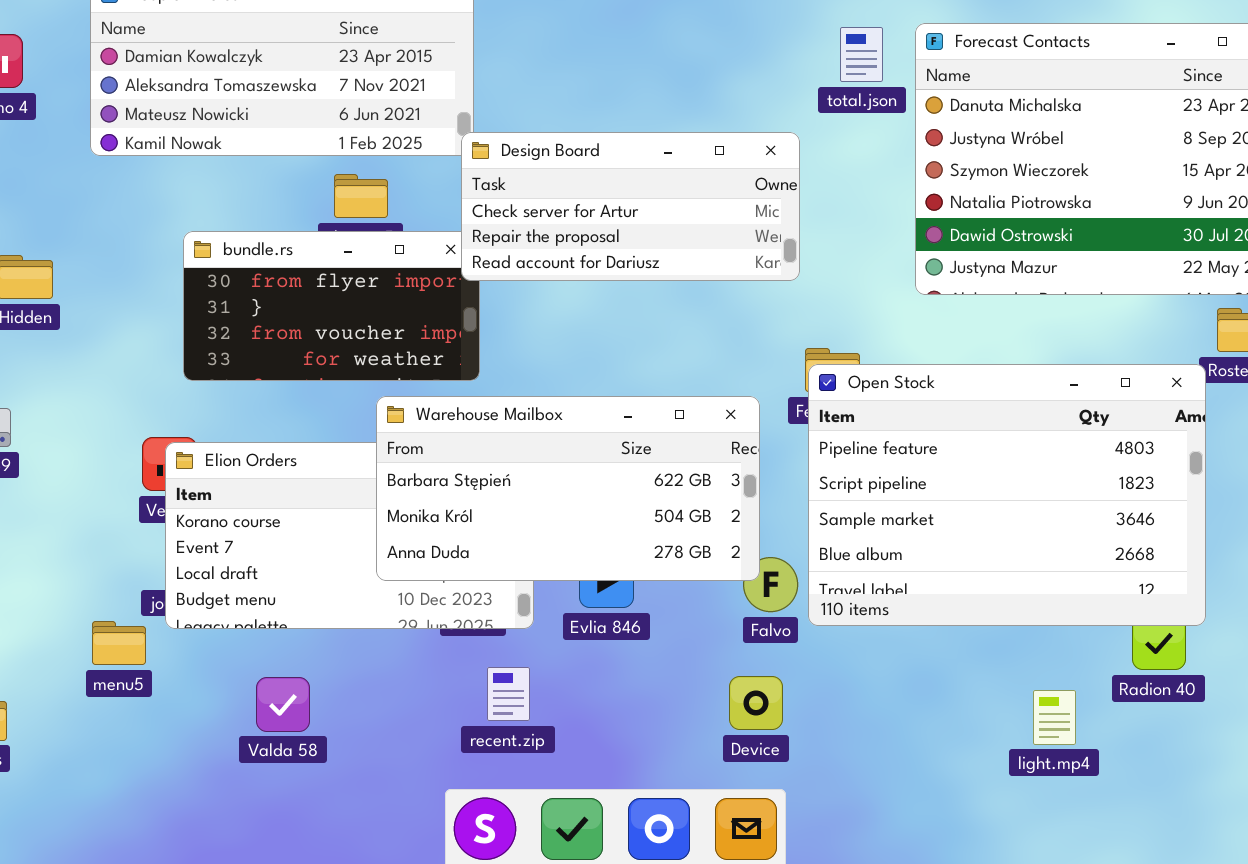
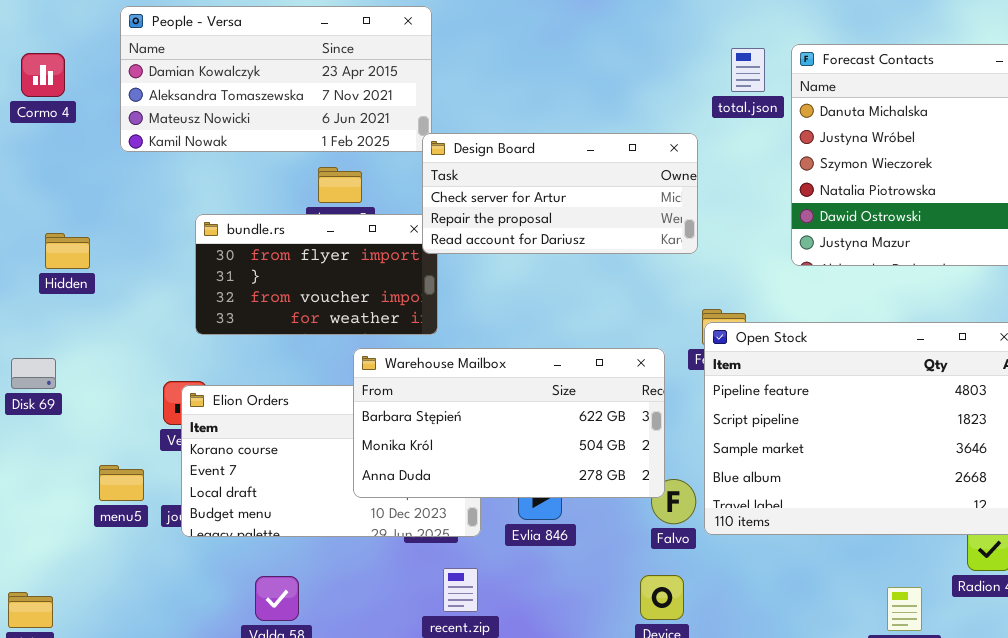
menu5: [92,621,146,665] -> [99,465,144,501], moved

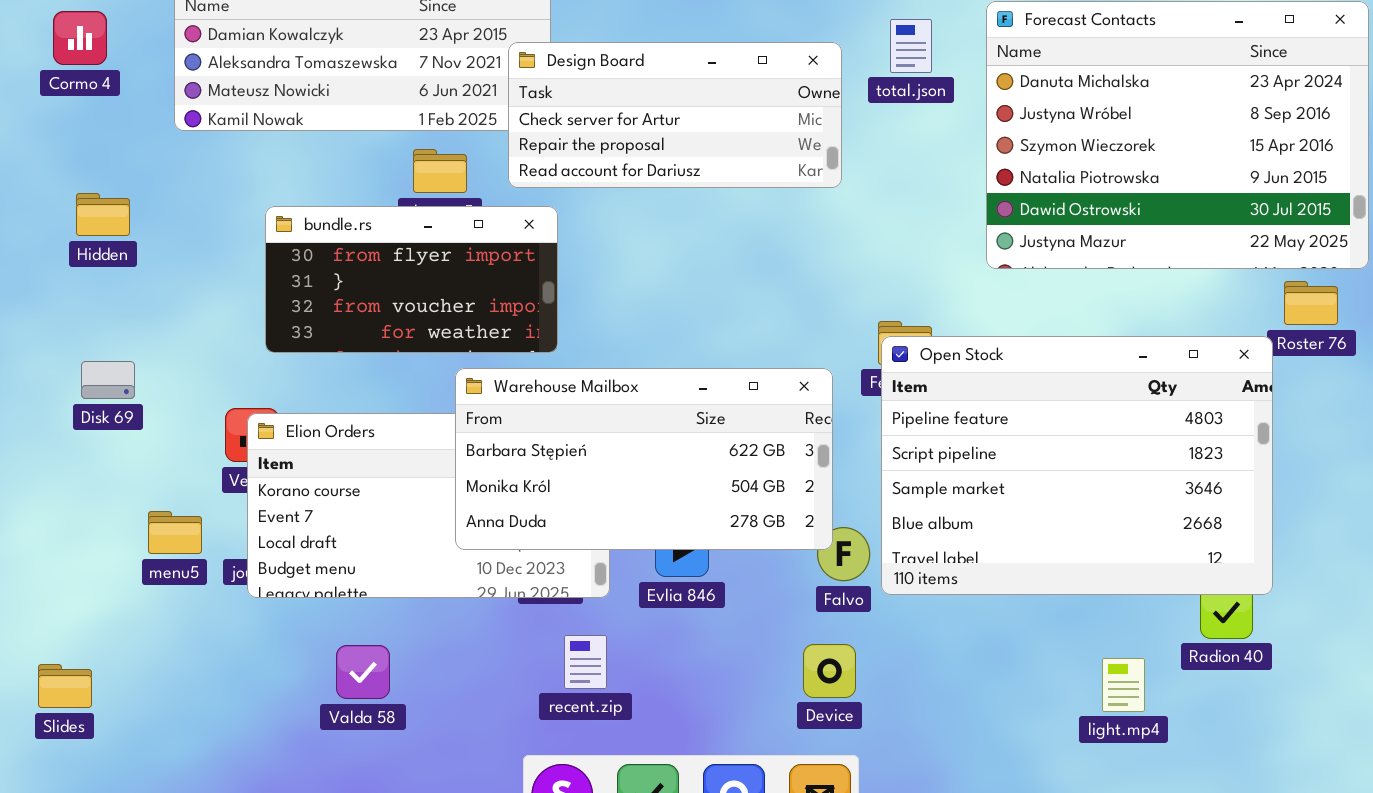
total.json: [731,48,765,92] -> [890,19,932,73], moved
Design Board: [422,133,698,254] -> [508,42,842,188], moved
Hidden: [45,233,90,269] -> [76,193,130,236], moved
Disk 69: [11,358,56,389] -> [81,361,135,399], moved

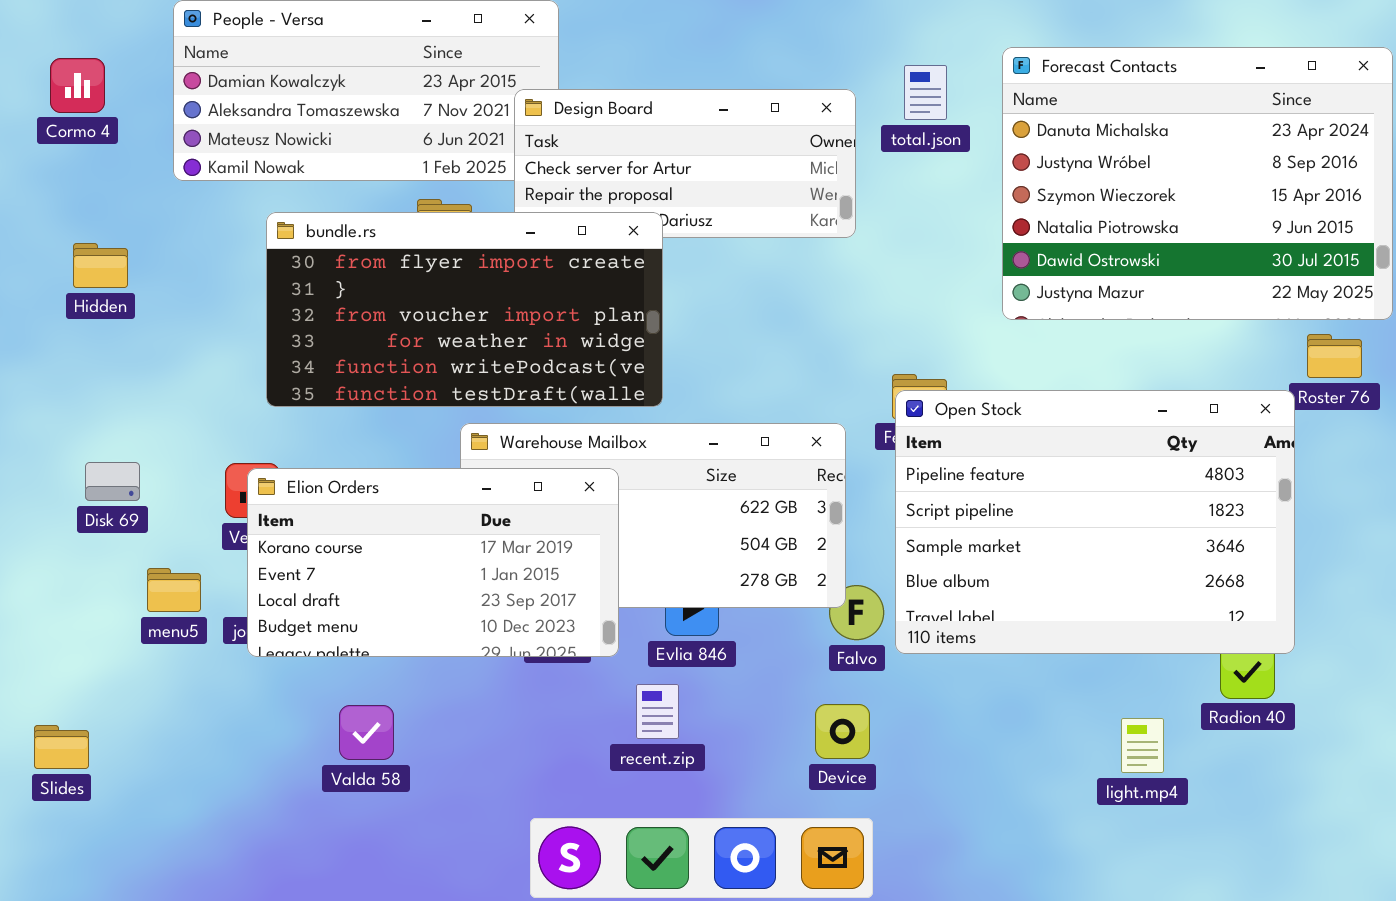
bundle.rs: [265,206,558,353] -> [266,212,663,407], resized
Disk 69: [81,361,135,399] -> [85,462,140,501], moved
Elion Orders: [247,413,610,598] -> [247,468,619,657], raised
recent.zip: [564,635,607,689] -> [636,684,679,739], moved

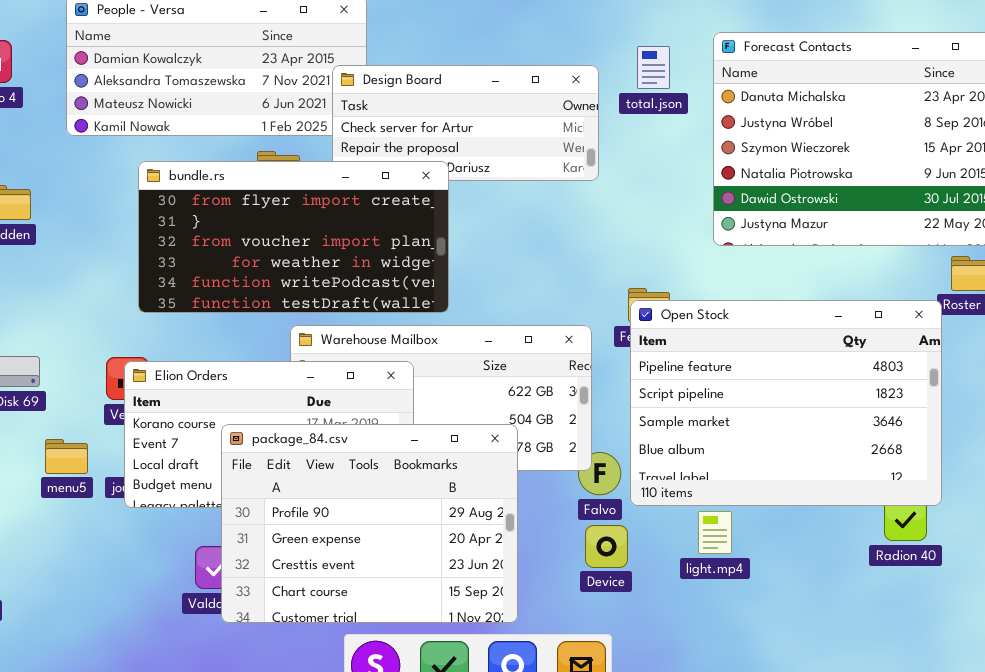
package_84.csv: none -> [221,424,518,623], opened
Device: [815,704,870,759] -> [585,525,628,568], moved
light.mp4: [1121,718,1164,773] -> [698,511,732,554], moved

